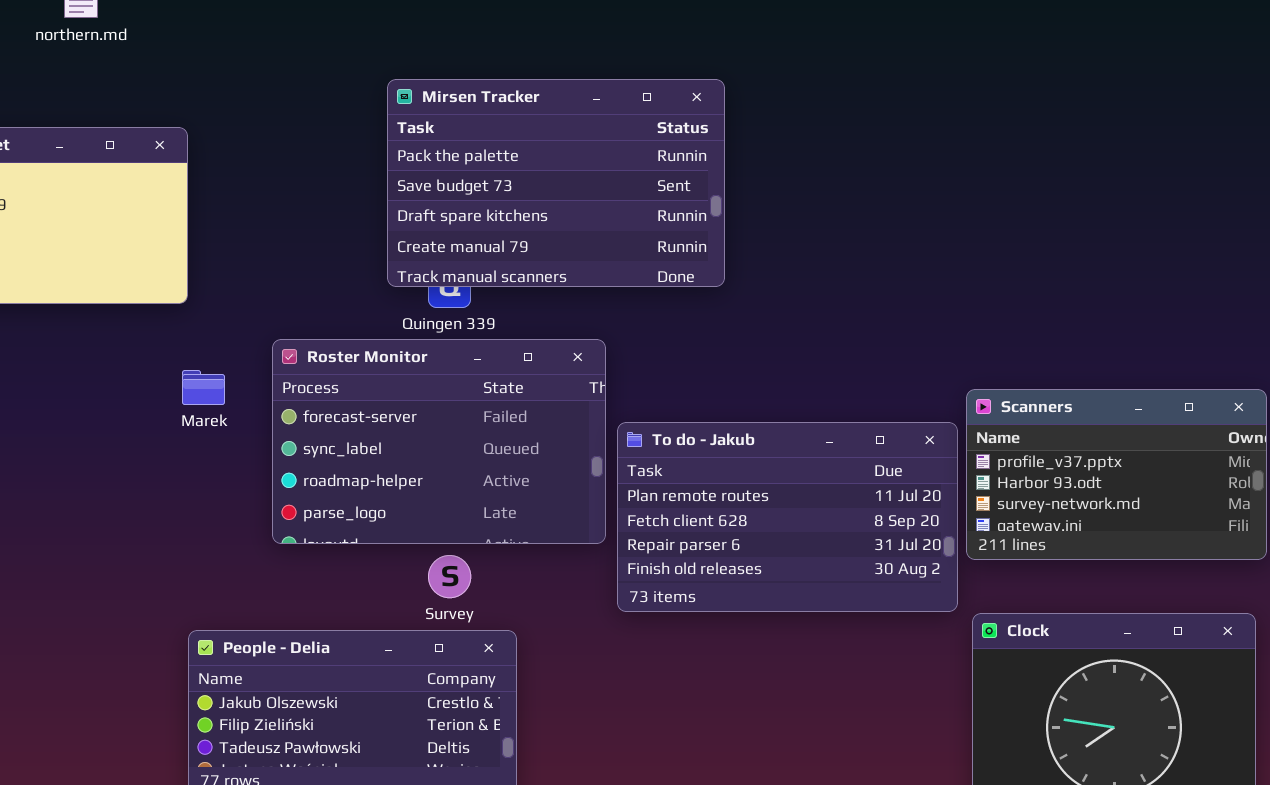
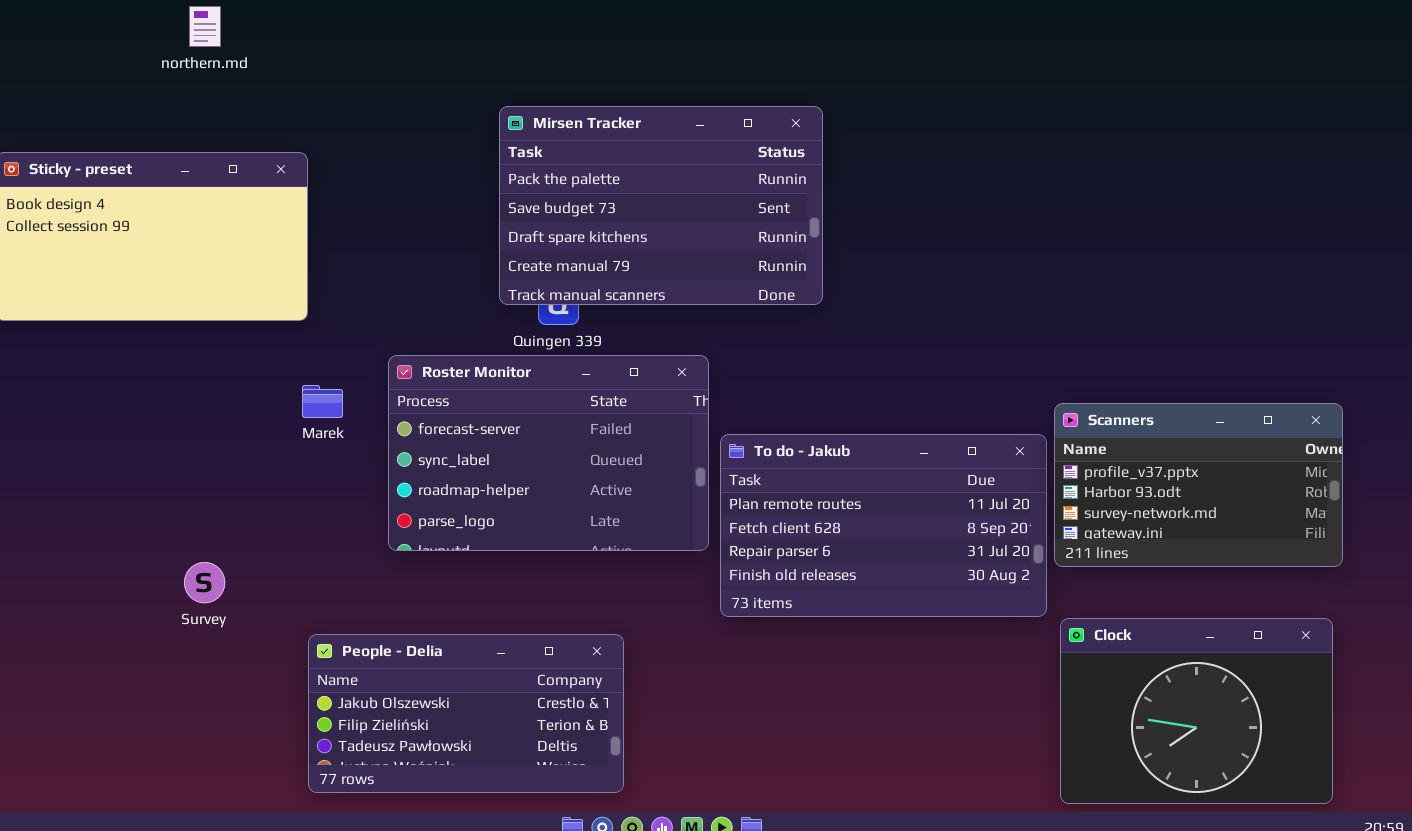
Survey: [428,555,471,598] -> [184,562,225,603], moved

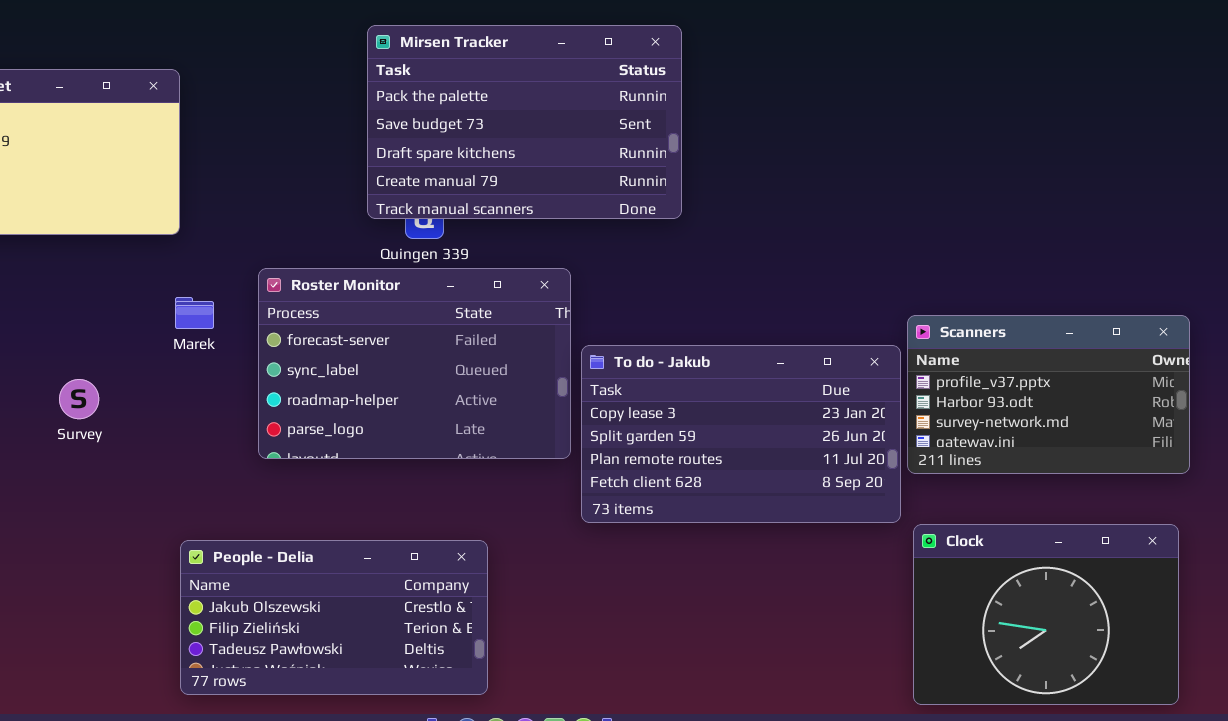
To do - Jakub: [720,434,1047,617] -> [581,345,901,523], scrolled up 2 rows
Survey: [184,562,225,603] -> [59,379,99,419], moved

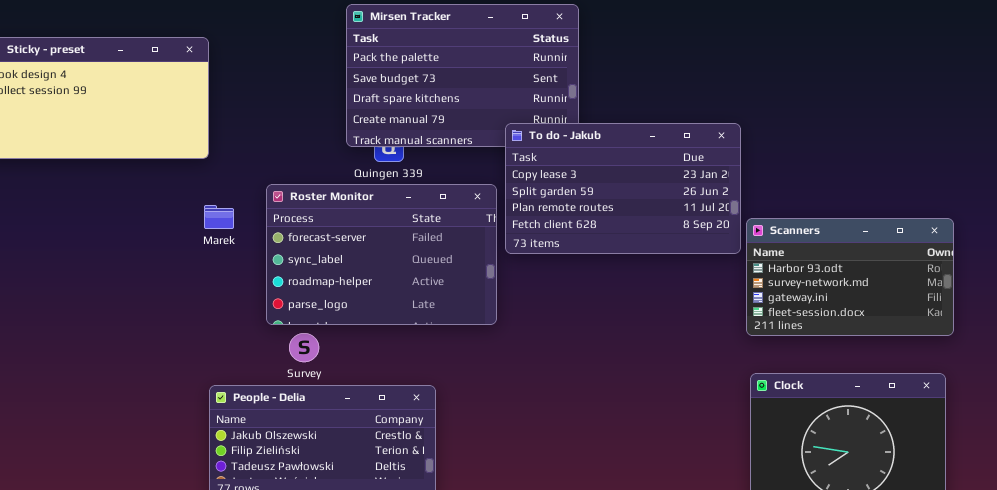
Scanners: [907,315,1190,474] -> [746,218,954,336], scrolled down 1 row
To do - Jakub: [581,345,901,523] -> [505,123,741,254], moved
Survey: [59,379,99,419] -> [289,333,319,362], moved

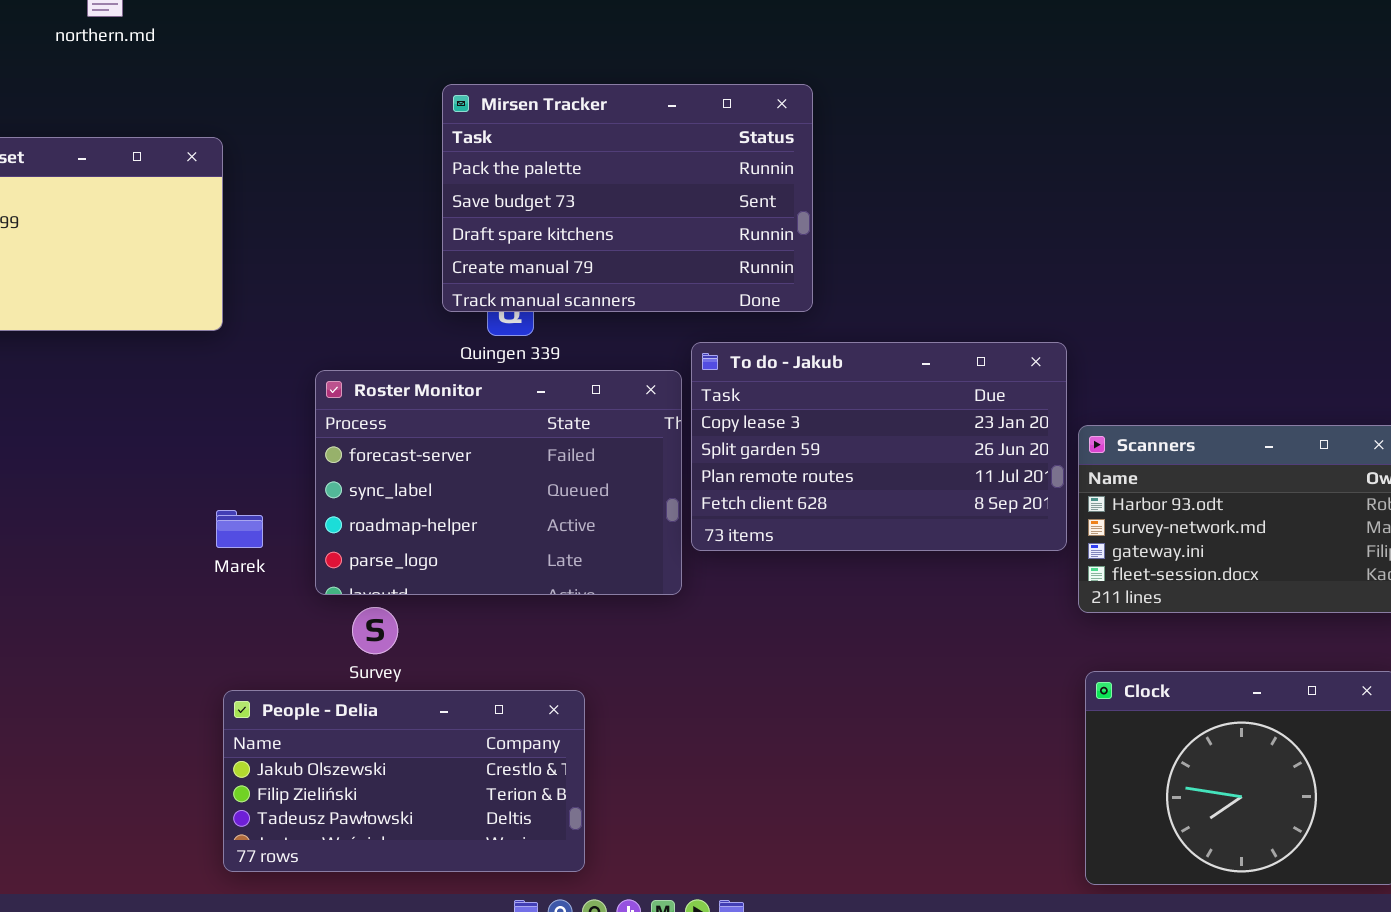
To do - Jakub: [505,123,741,254] -> [691,342,1067,551], moved
Marek: [204,205,234,229] -> [216,510,263,548], moved

